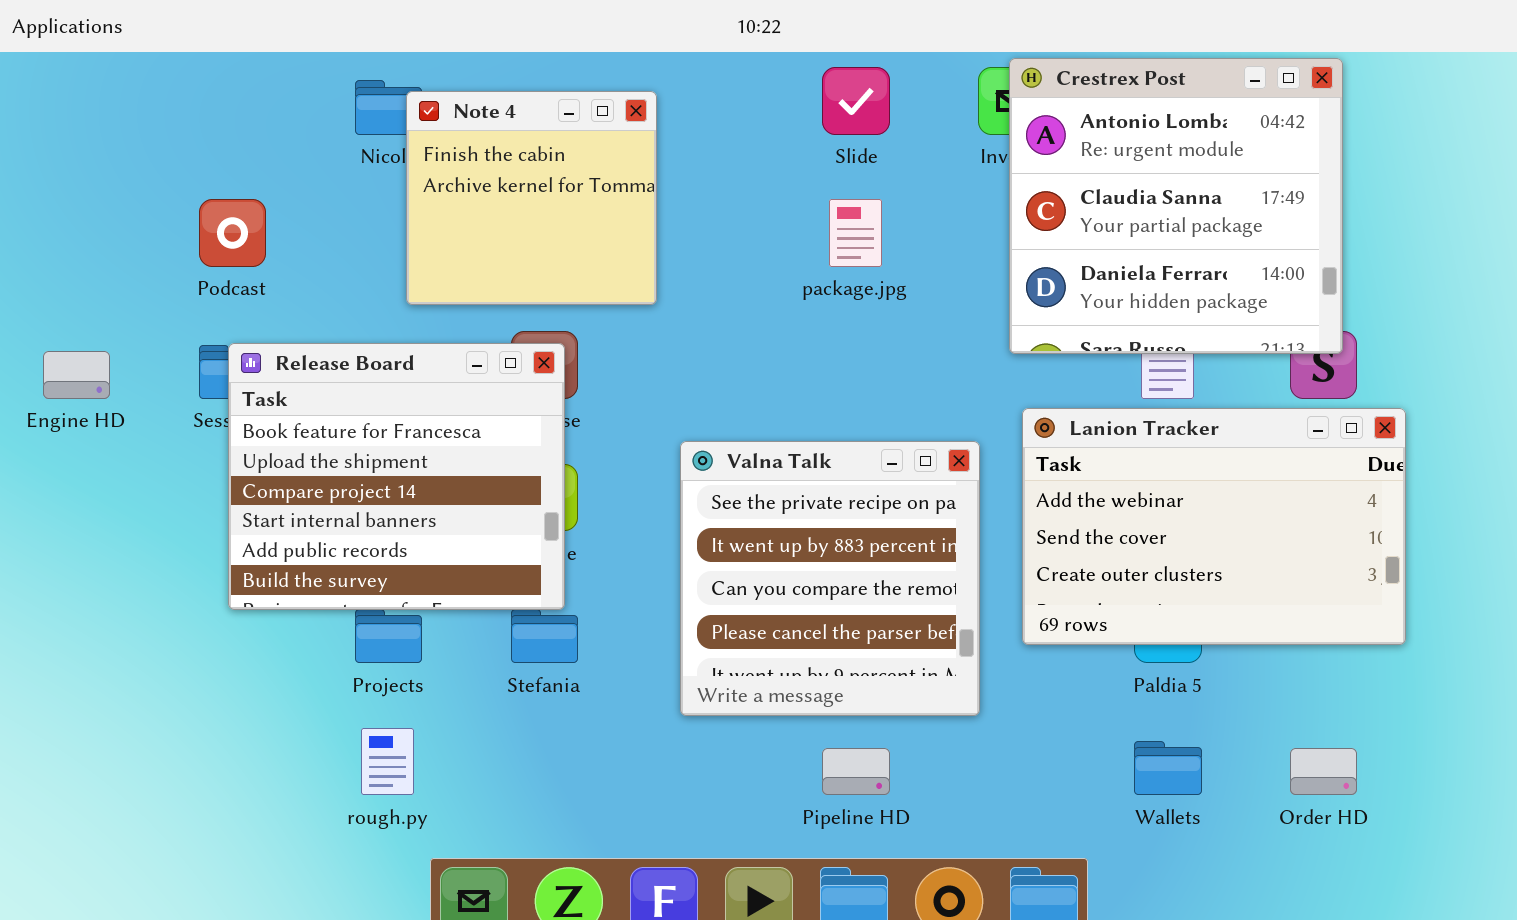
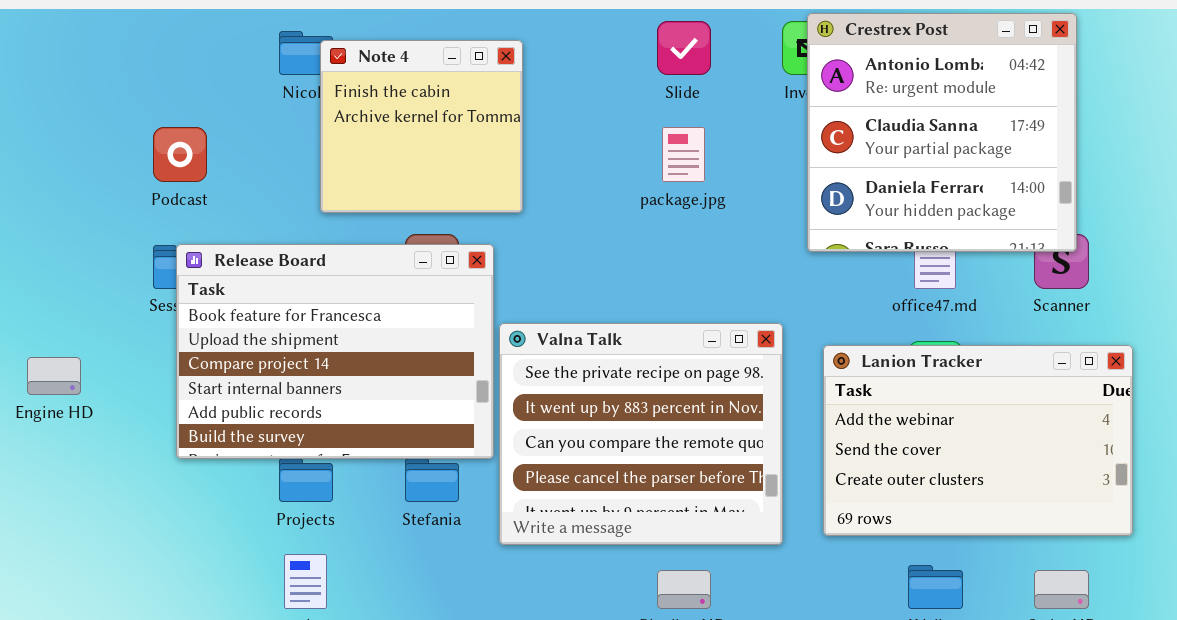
Release Board: [228,343,565,610] -> [176,244,494,459], resized
Engine HD: [43,351,110,399] -> [27,357,81,395], moved
Lanion Tracker: [1022,408,1406,645] -> [823,345,1133,536], moved
Valna Talk: [680,441,980,716] -> [499,323,783,545], resized

